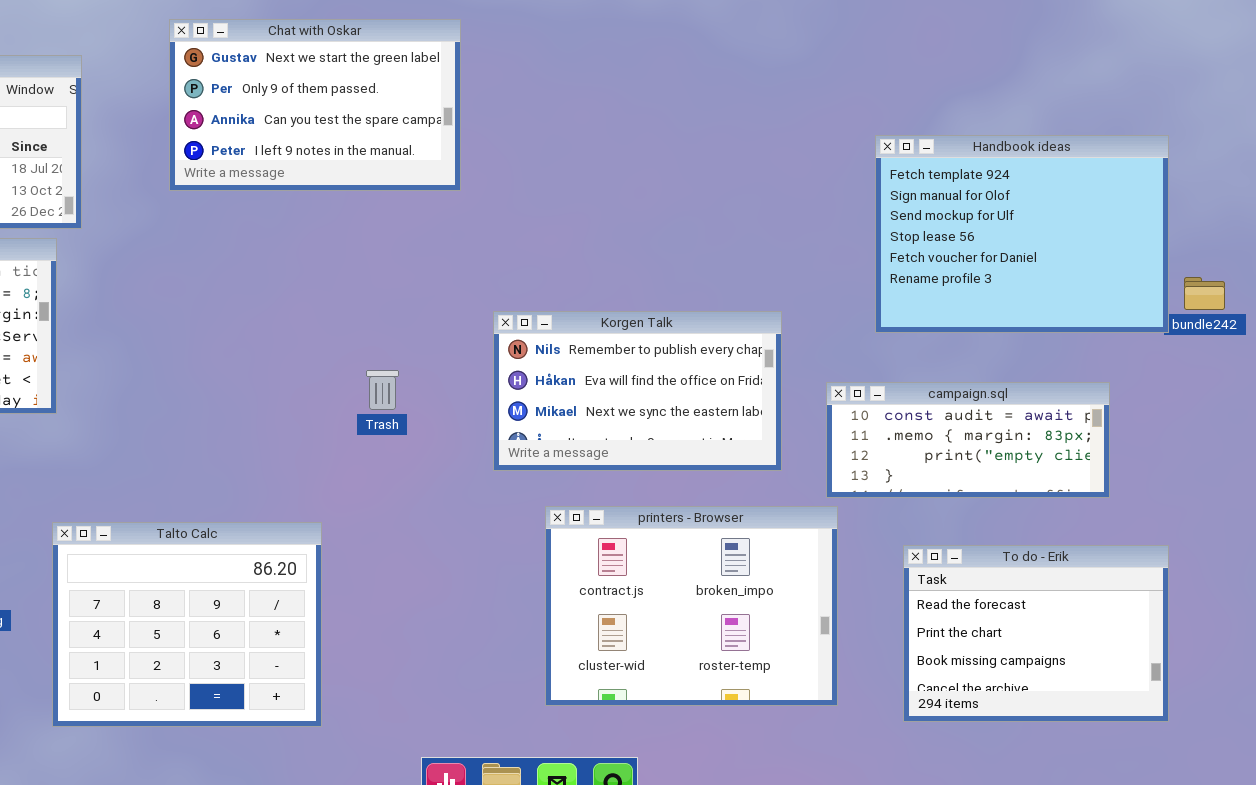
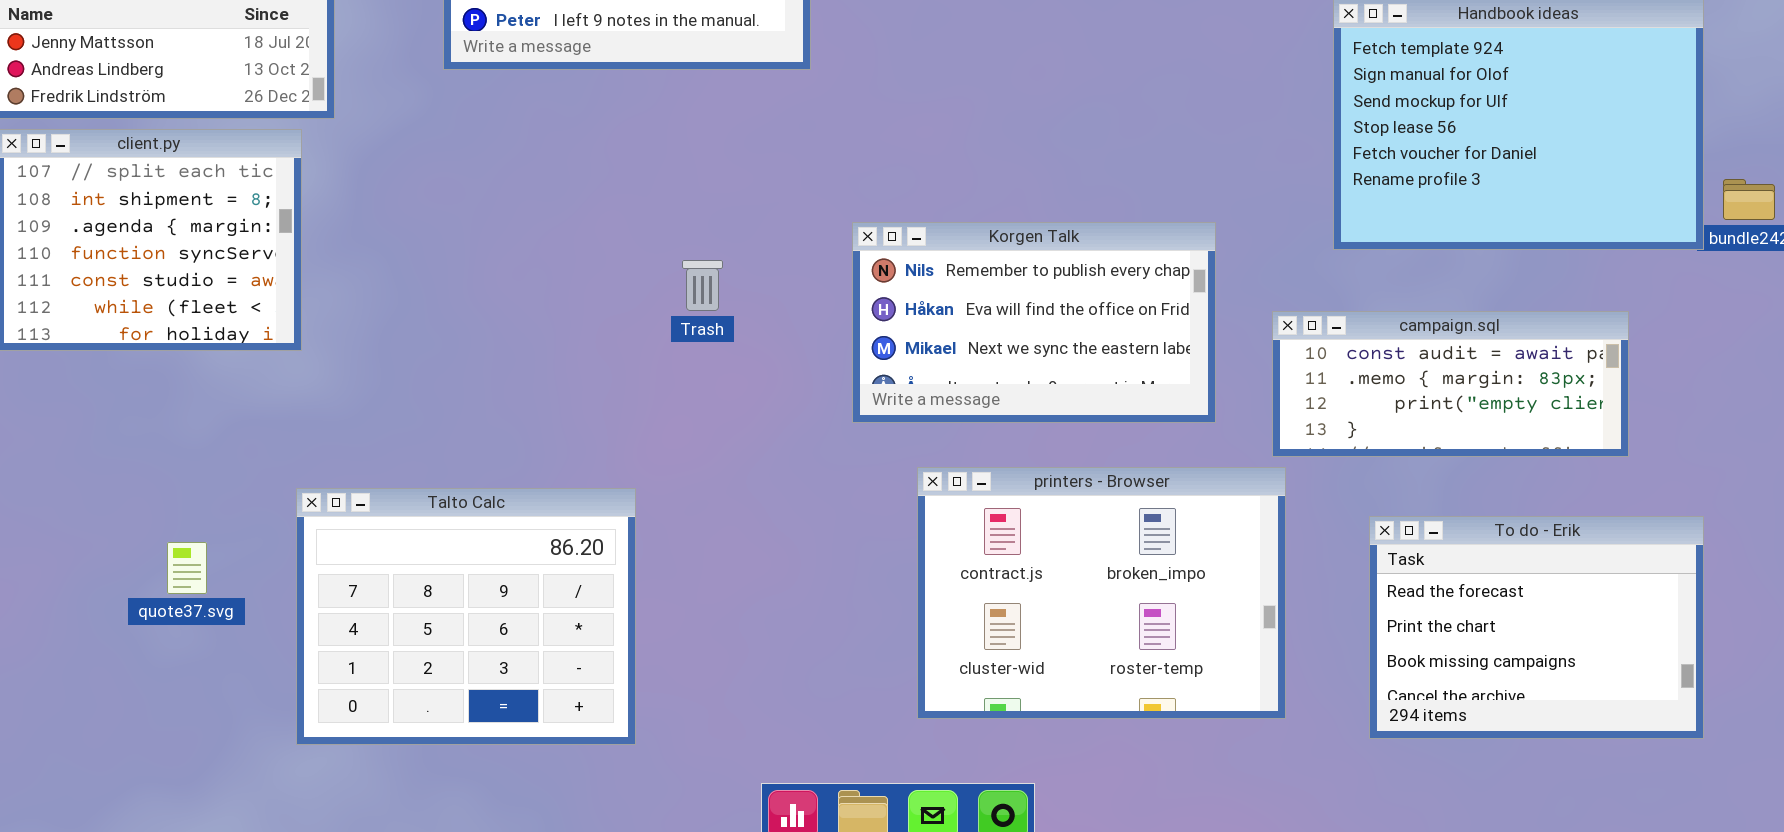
Trash: [366,370,399,410] -> [682,260,723,311], moved

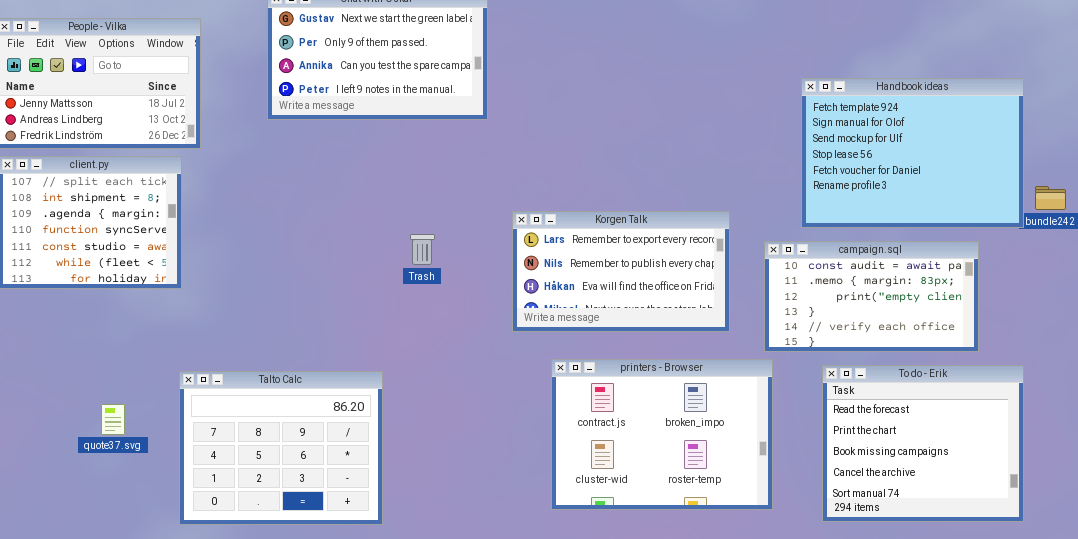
Korgen Talk: [852,222,1216,423] -> [512,211,730,332], scrolled up 1 row
campaign.sql: [1272,311,1629,457] -> [764,241,979,352], resized
To do - Erik: [1369,516,1704,739] -> [822,365,1024,522], resized

